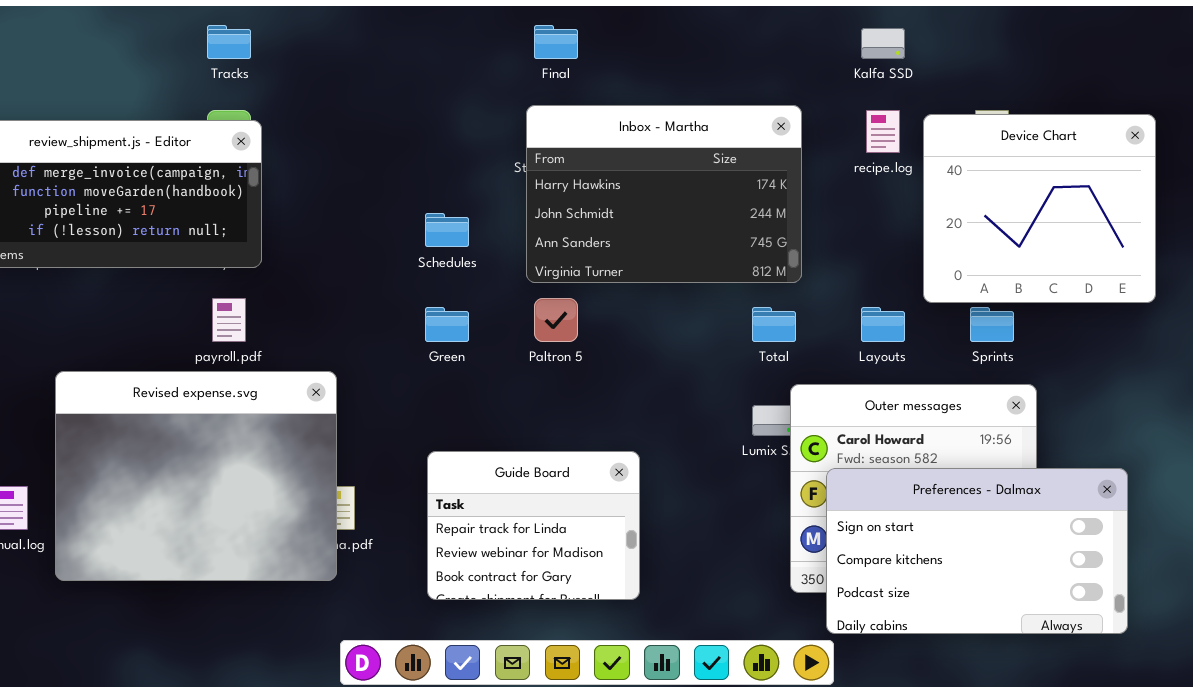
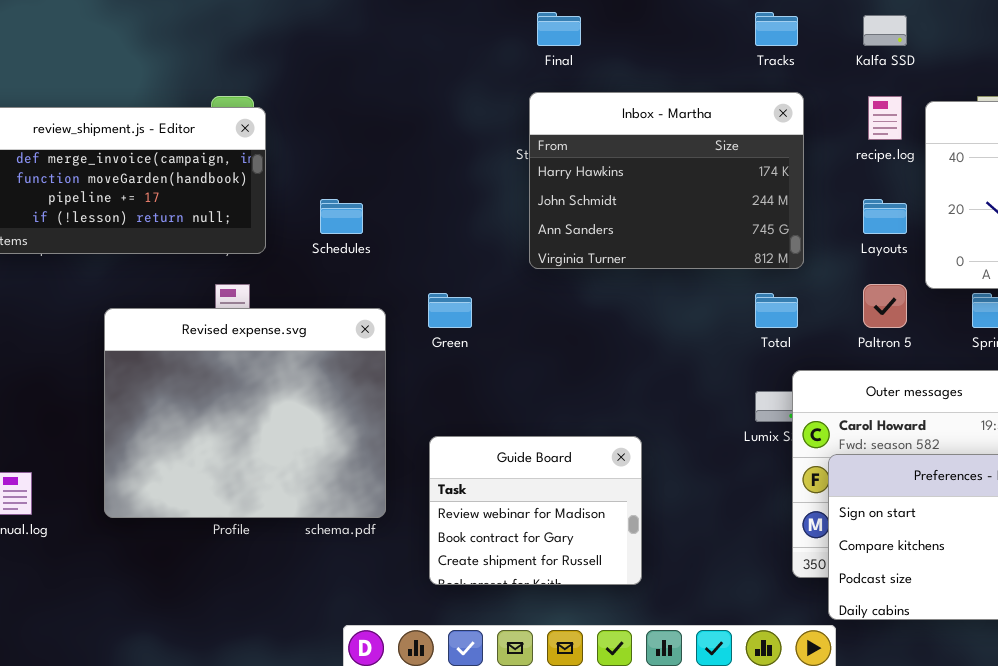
Tracks: [207,25,251,59] -> [755,12,798,46], moved
Schedules: [425,213,469,247] -> [320,199,363,234], moved
Paltron 5: [534,298,578,342] -> [863,284,907,328], moved
Layouts: [861,307,905,342] -> [863,199,907,234], moved
Revised expense.svg: [55,371,337,581] -> [104,308,386,518], moved
Guide Board: [427,451,640,600] -> [429,436,642,585], scrolled down 1 row

